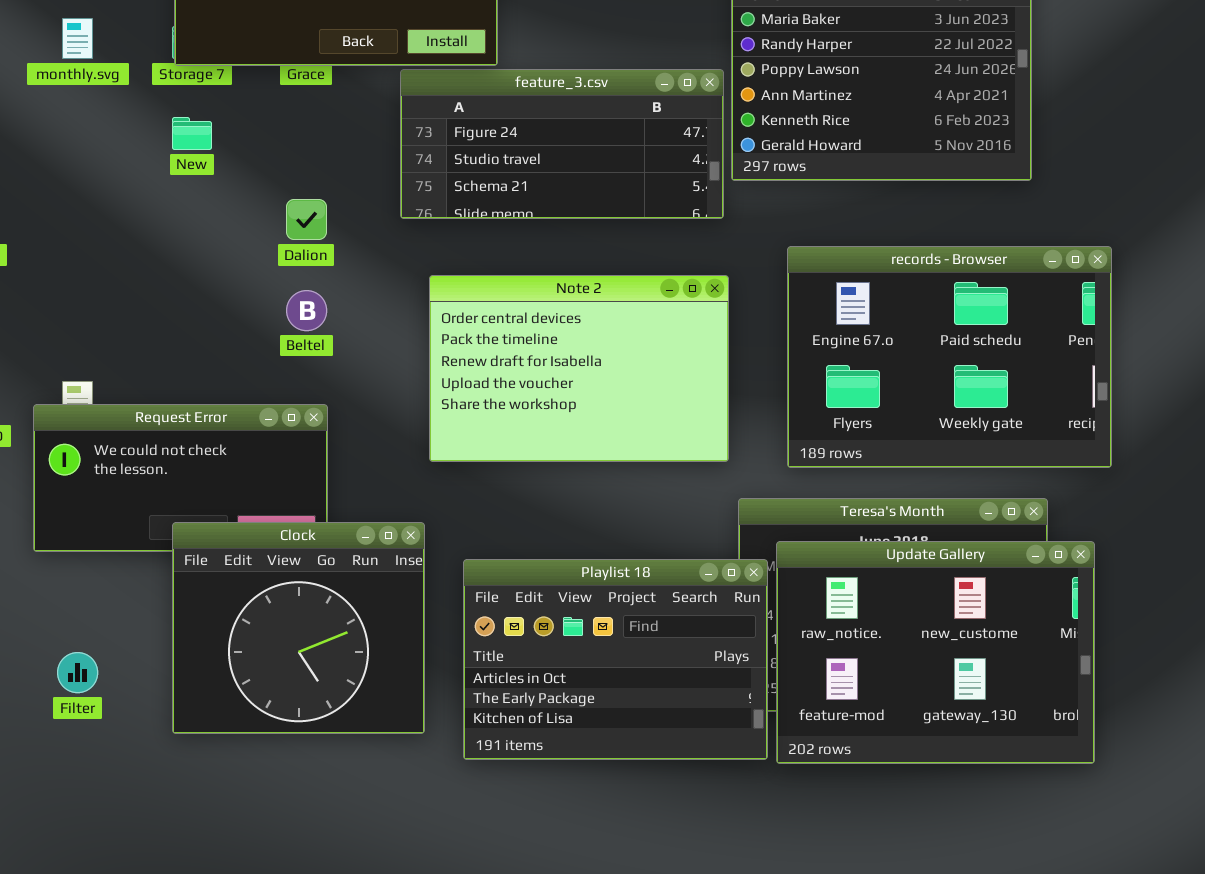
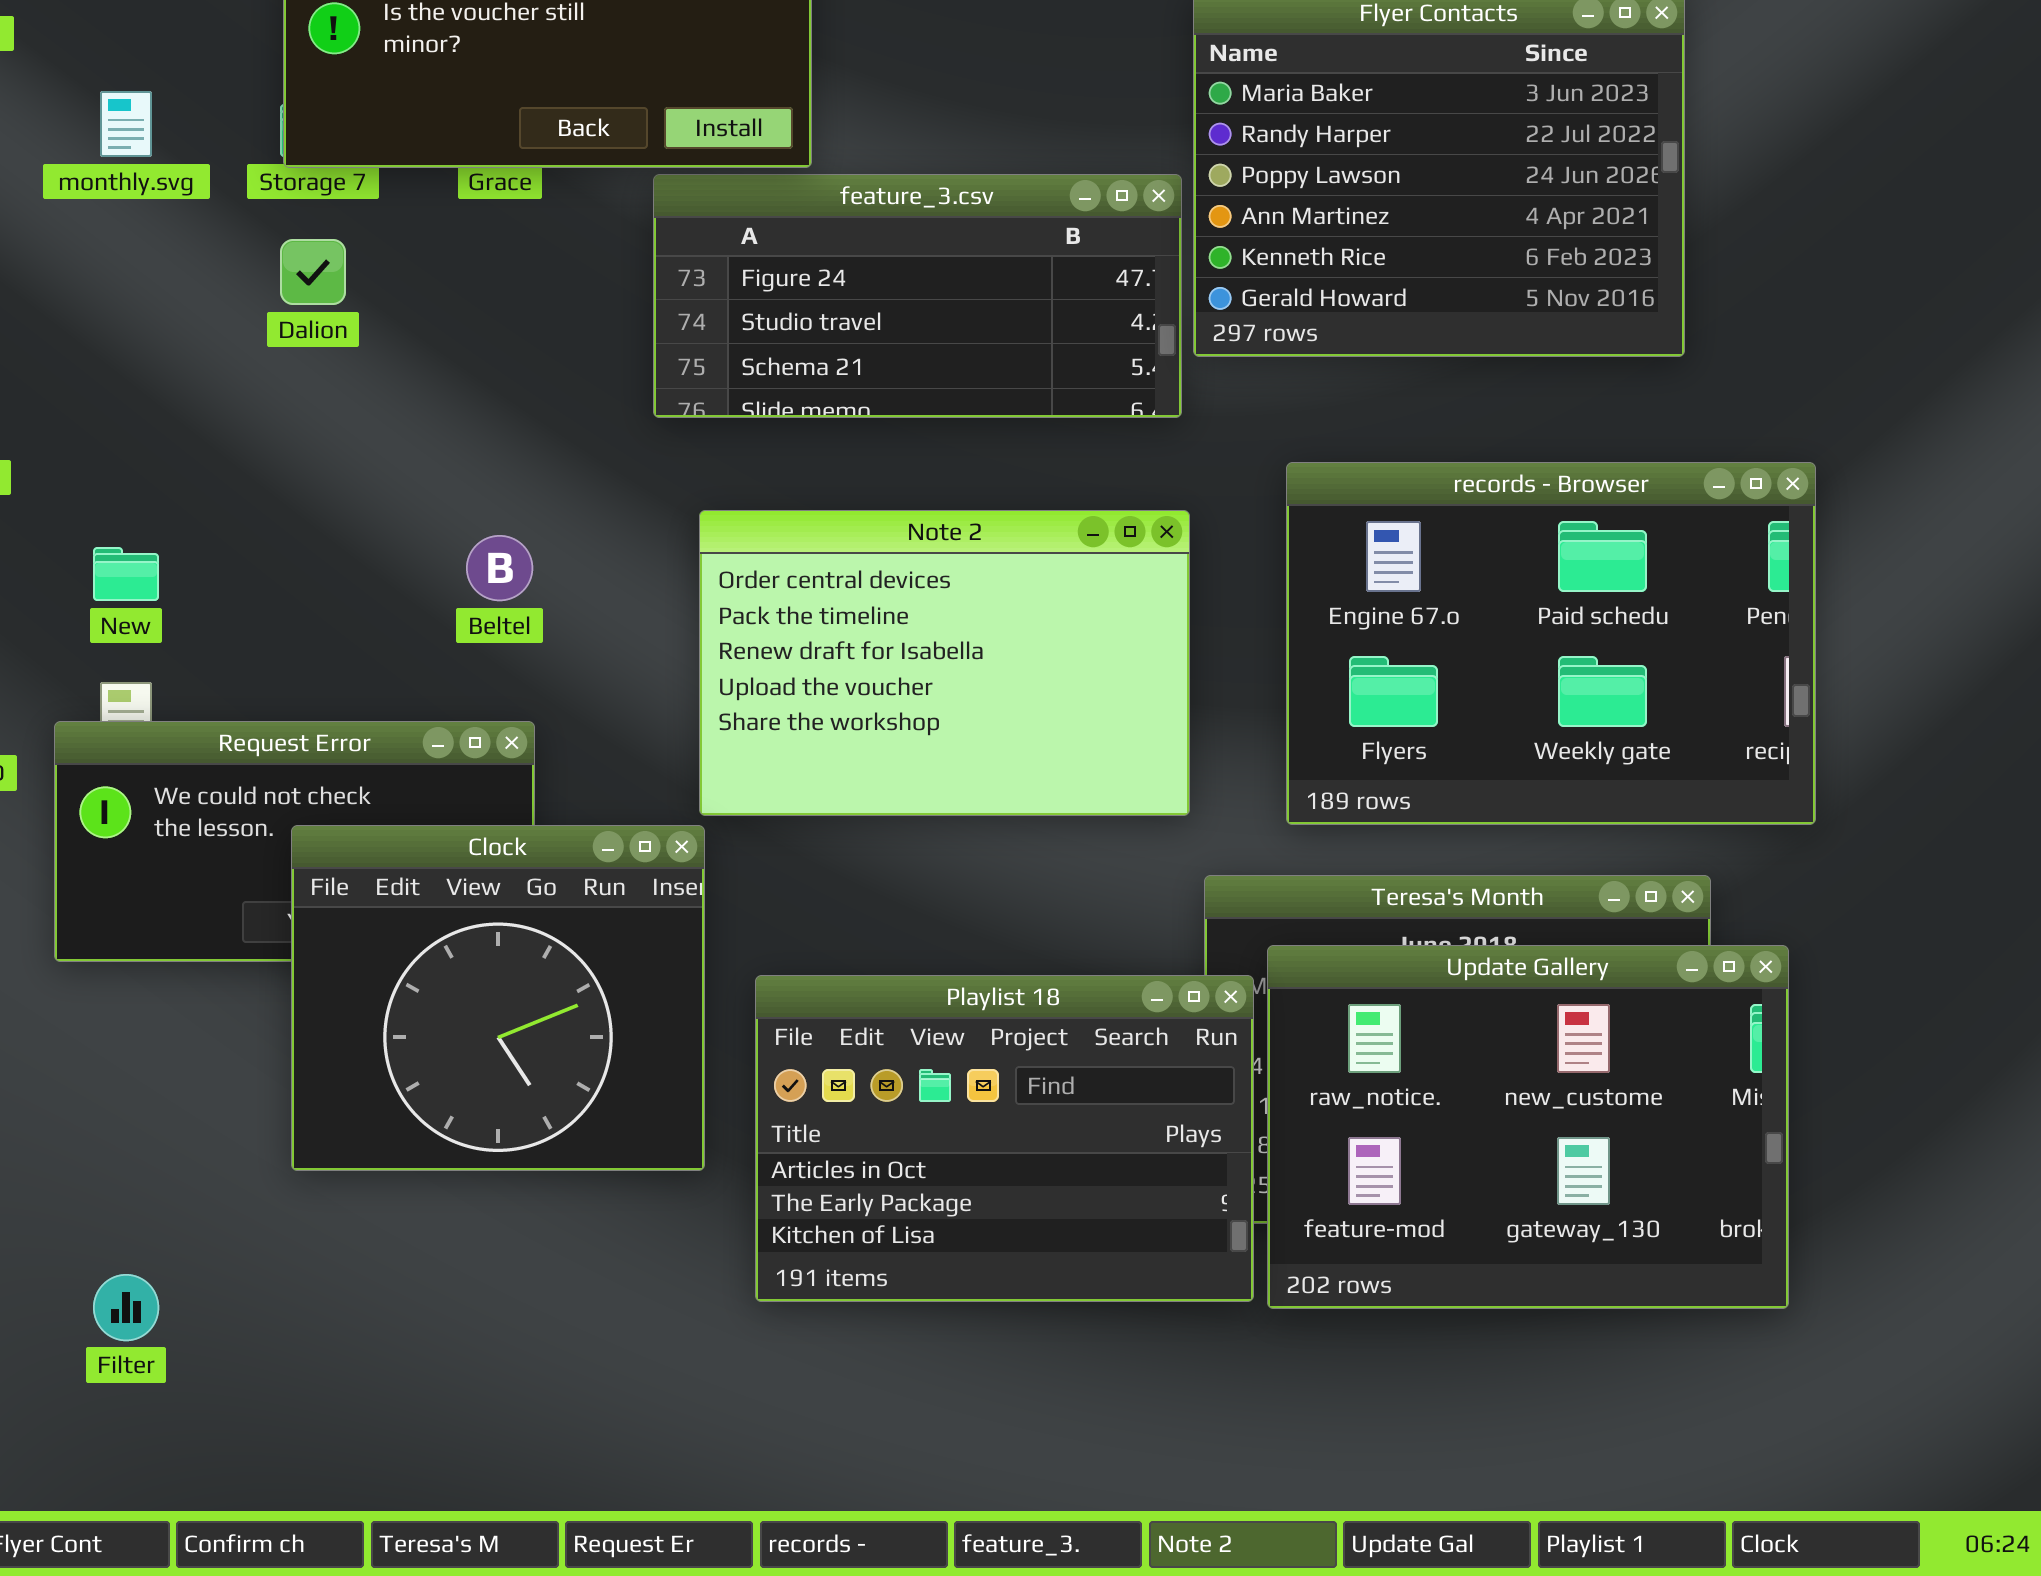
New: [172,117,212,150] -> [93,547,159,601], moved
Dalion: [286,199,327,240] -> [280,239,346,305], moved
Clock: [172,522,425,734] -> [291,825,705,1171], moved
Filter: [57,652,98,693] -> [93,1274,159,1341], moved

